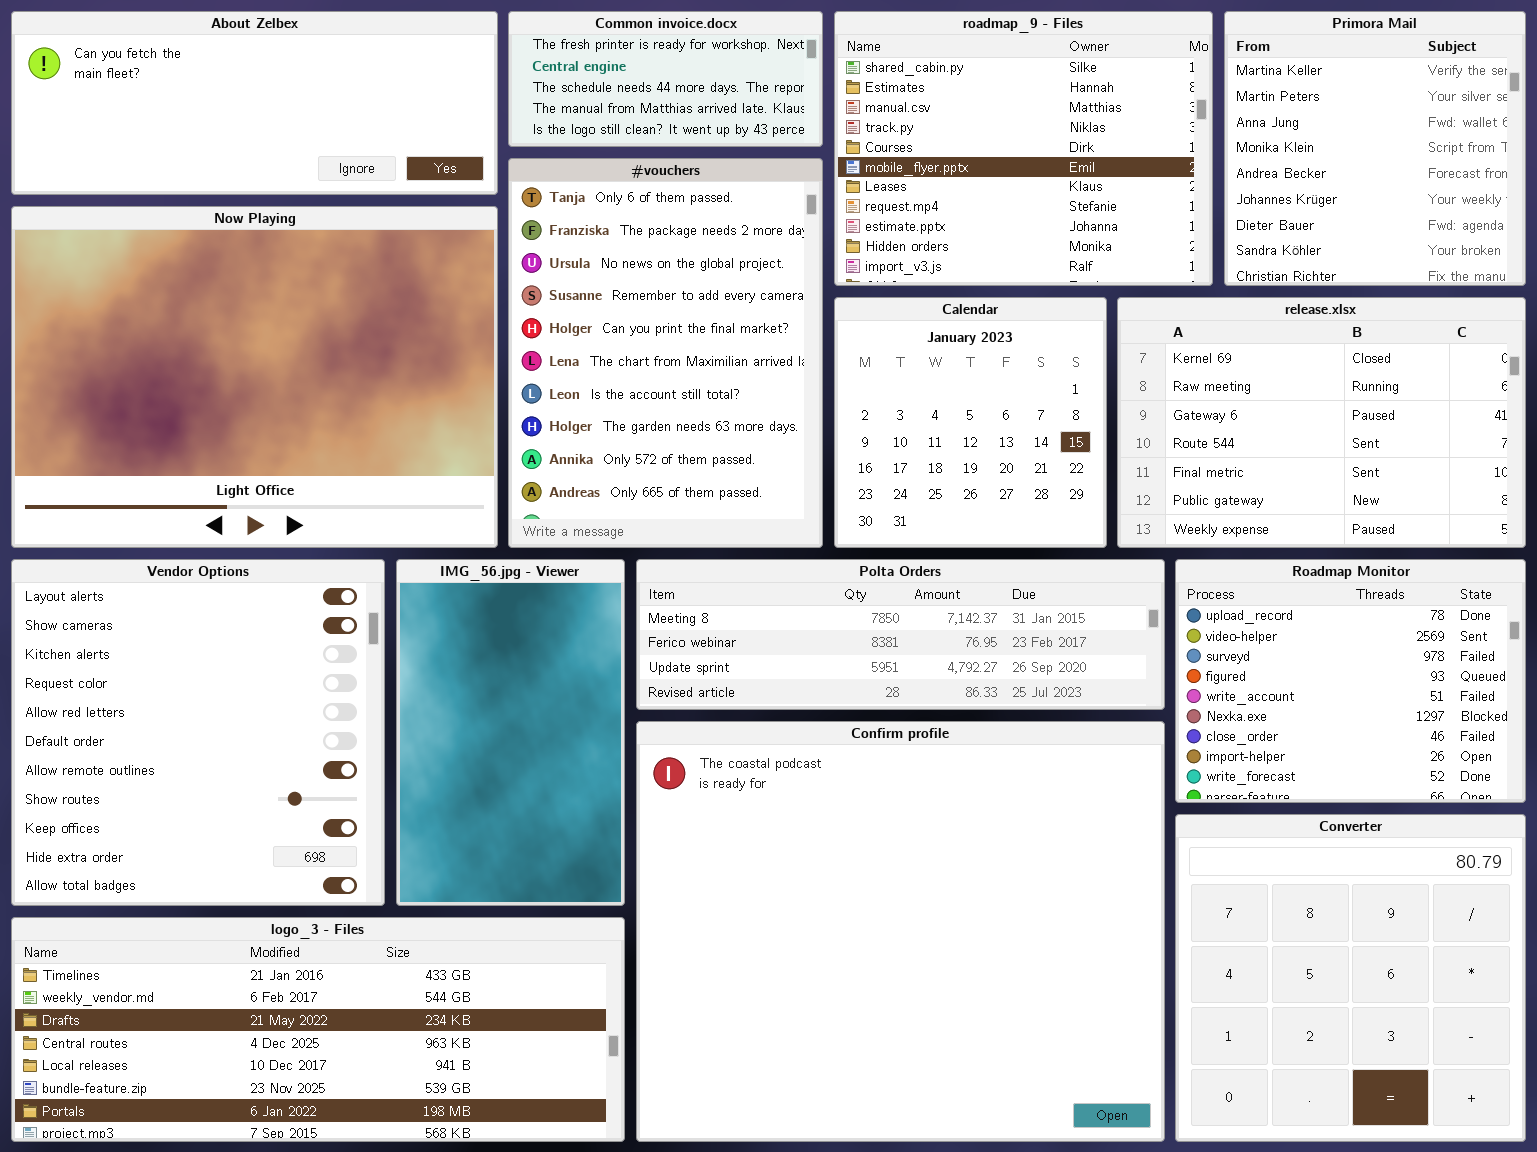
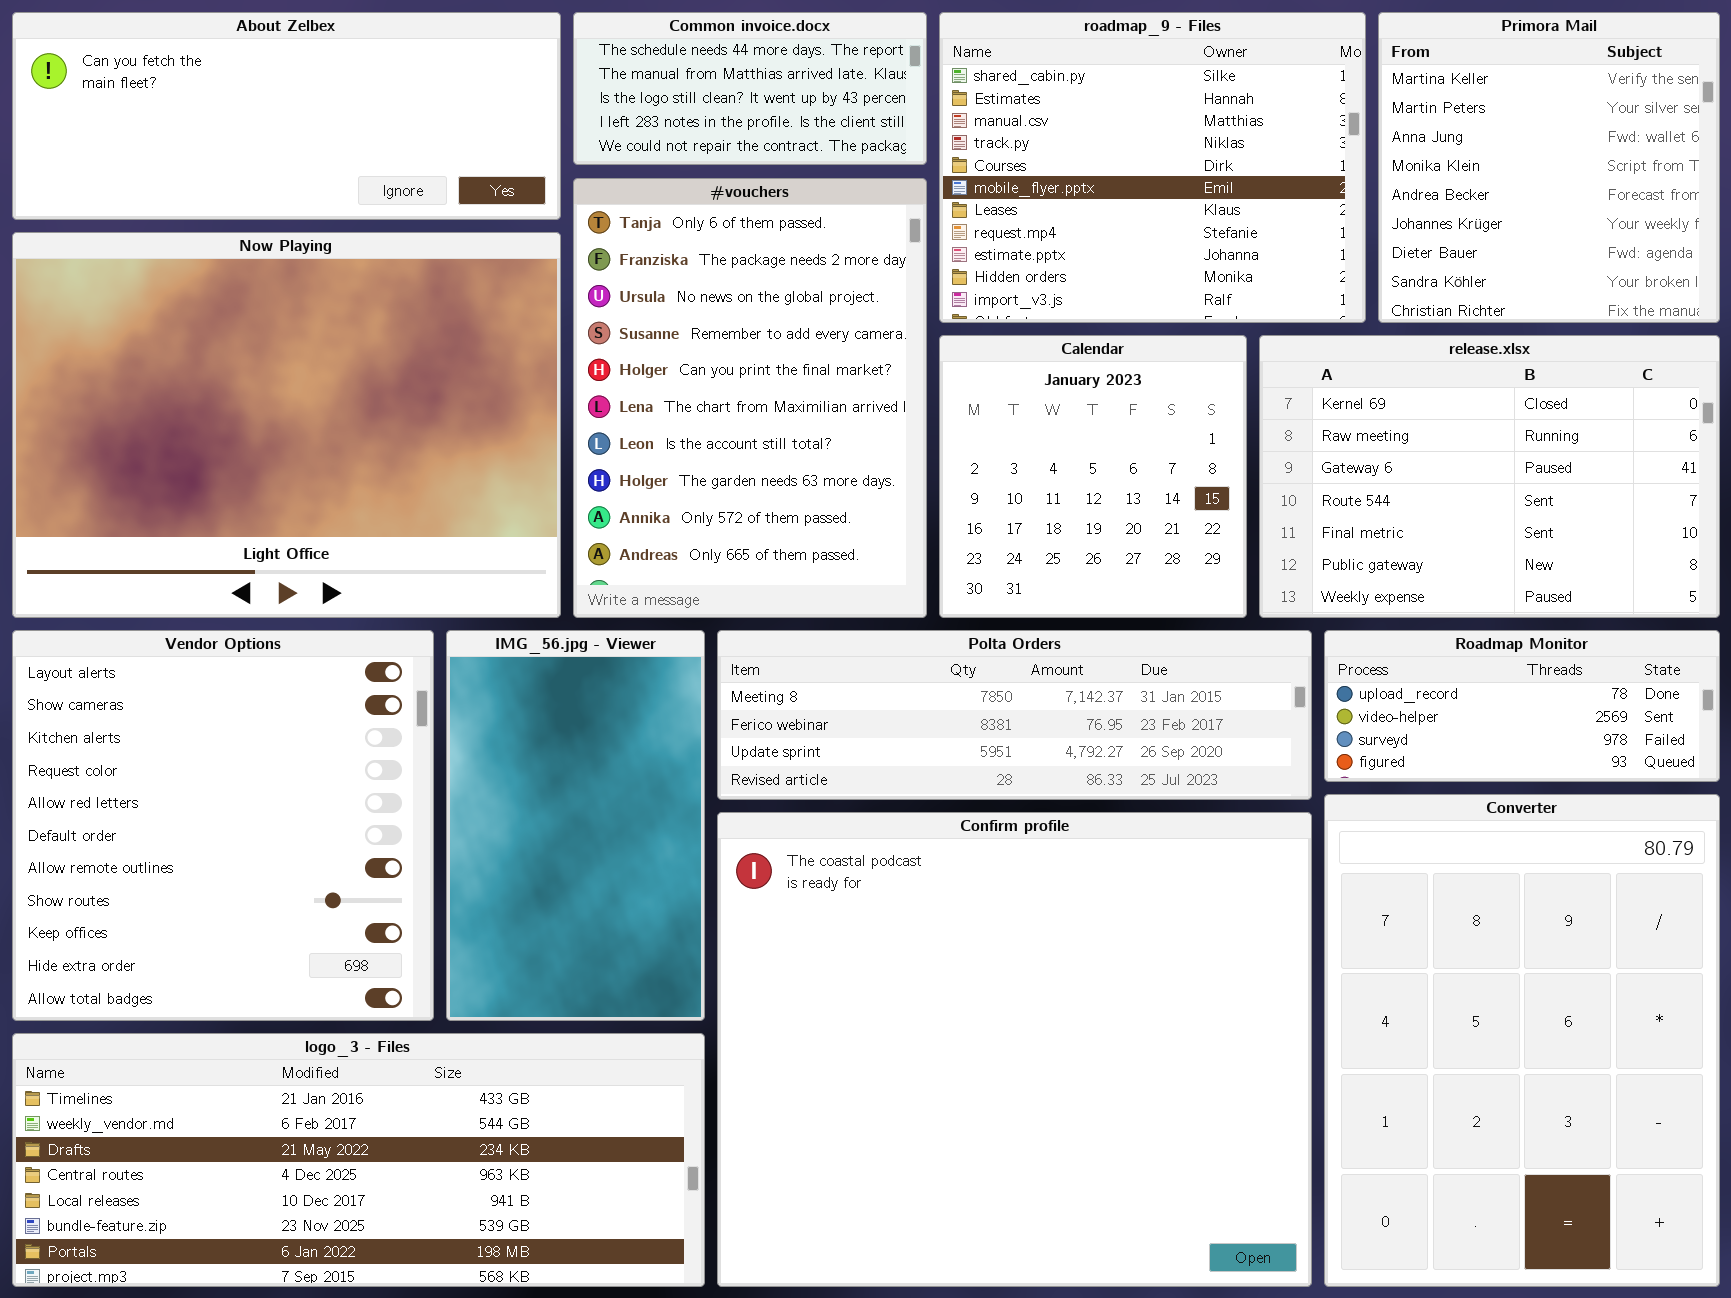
Common invoice.docx: [508,11,823,147] -> [573,12,927,165], scrolled down 2 rows
Roadmap Monitor: [1175,559,1526,803] -> [1324,630,1720,782], resized
Converter: [1175,814,1526,1142] -> [1324,794,1720,1287], resized

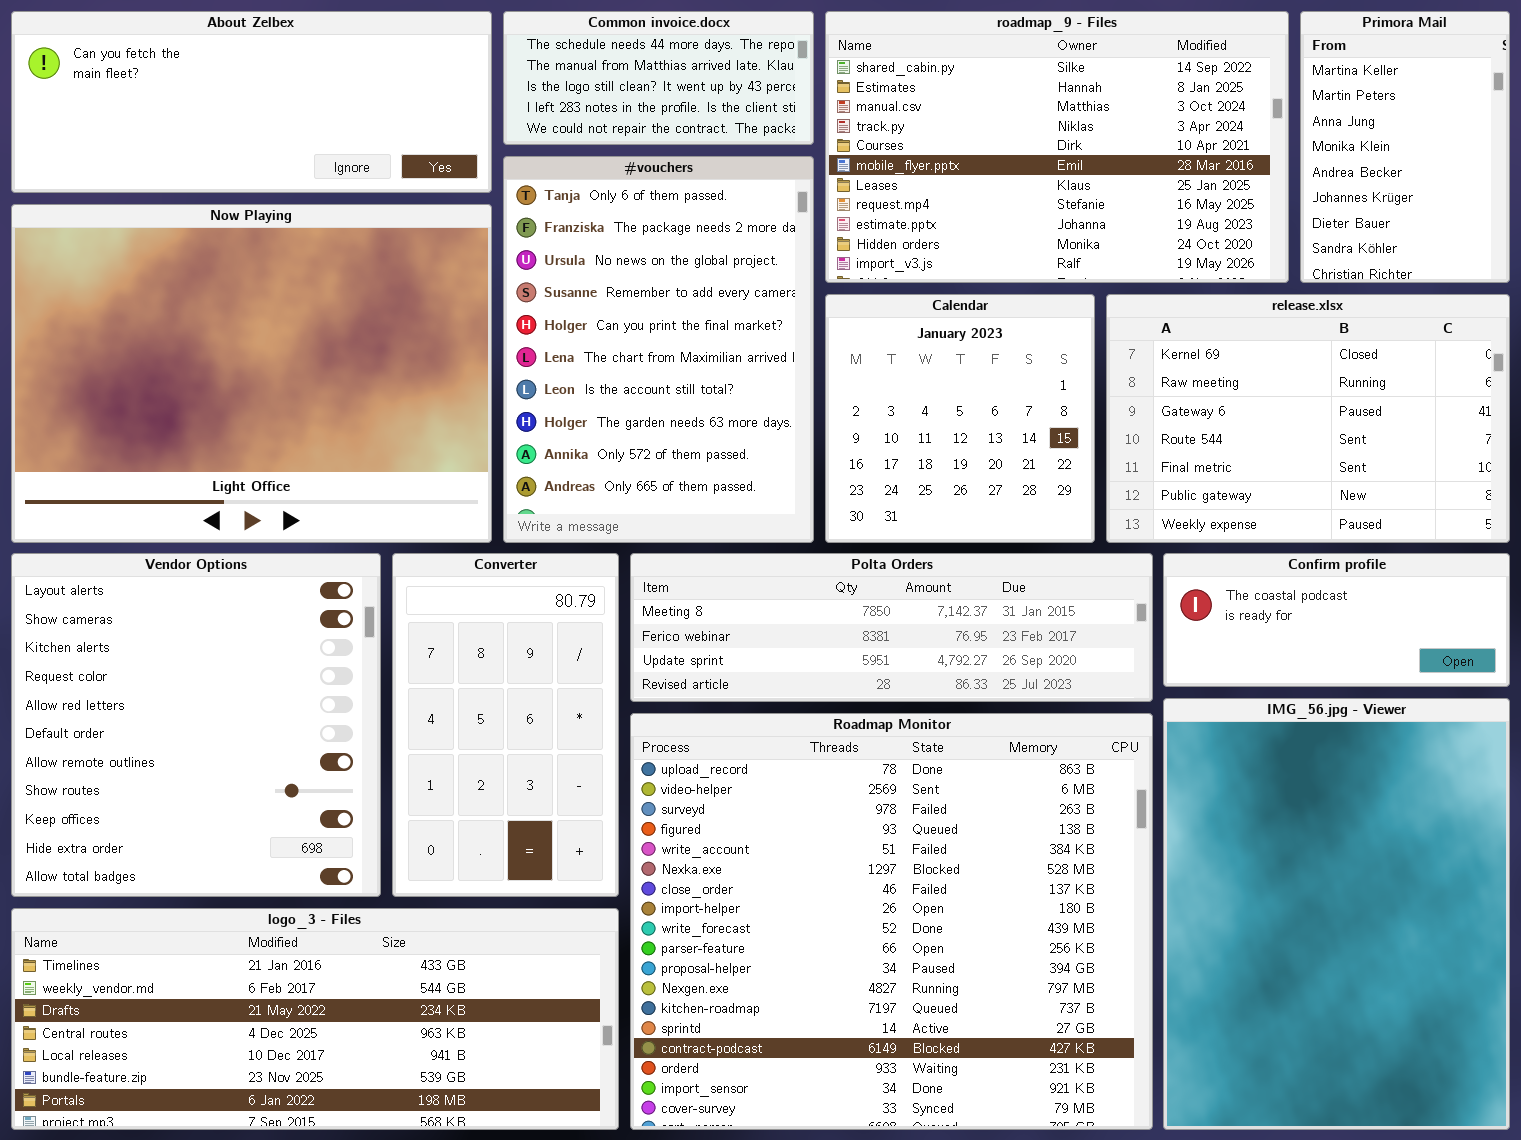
roadmap_9 - Files: [939,12,1366,323] -> [825,11,1289,283], resized
Primora Mail: [1378,12,1720,323] -> [1300,11,1510,283], resized
IMG_56.jpg - Viewer: [446,630,705,1021] -> [1163,698,1510,1130], moved, resized
Roadmap Monitor: [1324,630,1720,782] -> [630,713,1153,1130], moved, resized
Converter: [1324,794,1720,1287] -> [392,553,619,897], moved, resized
Confirm profile: [717,812,1312,1287] -> [1163,553,1510,687], moved, resized

